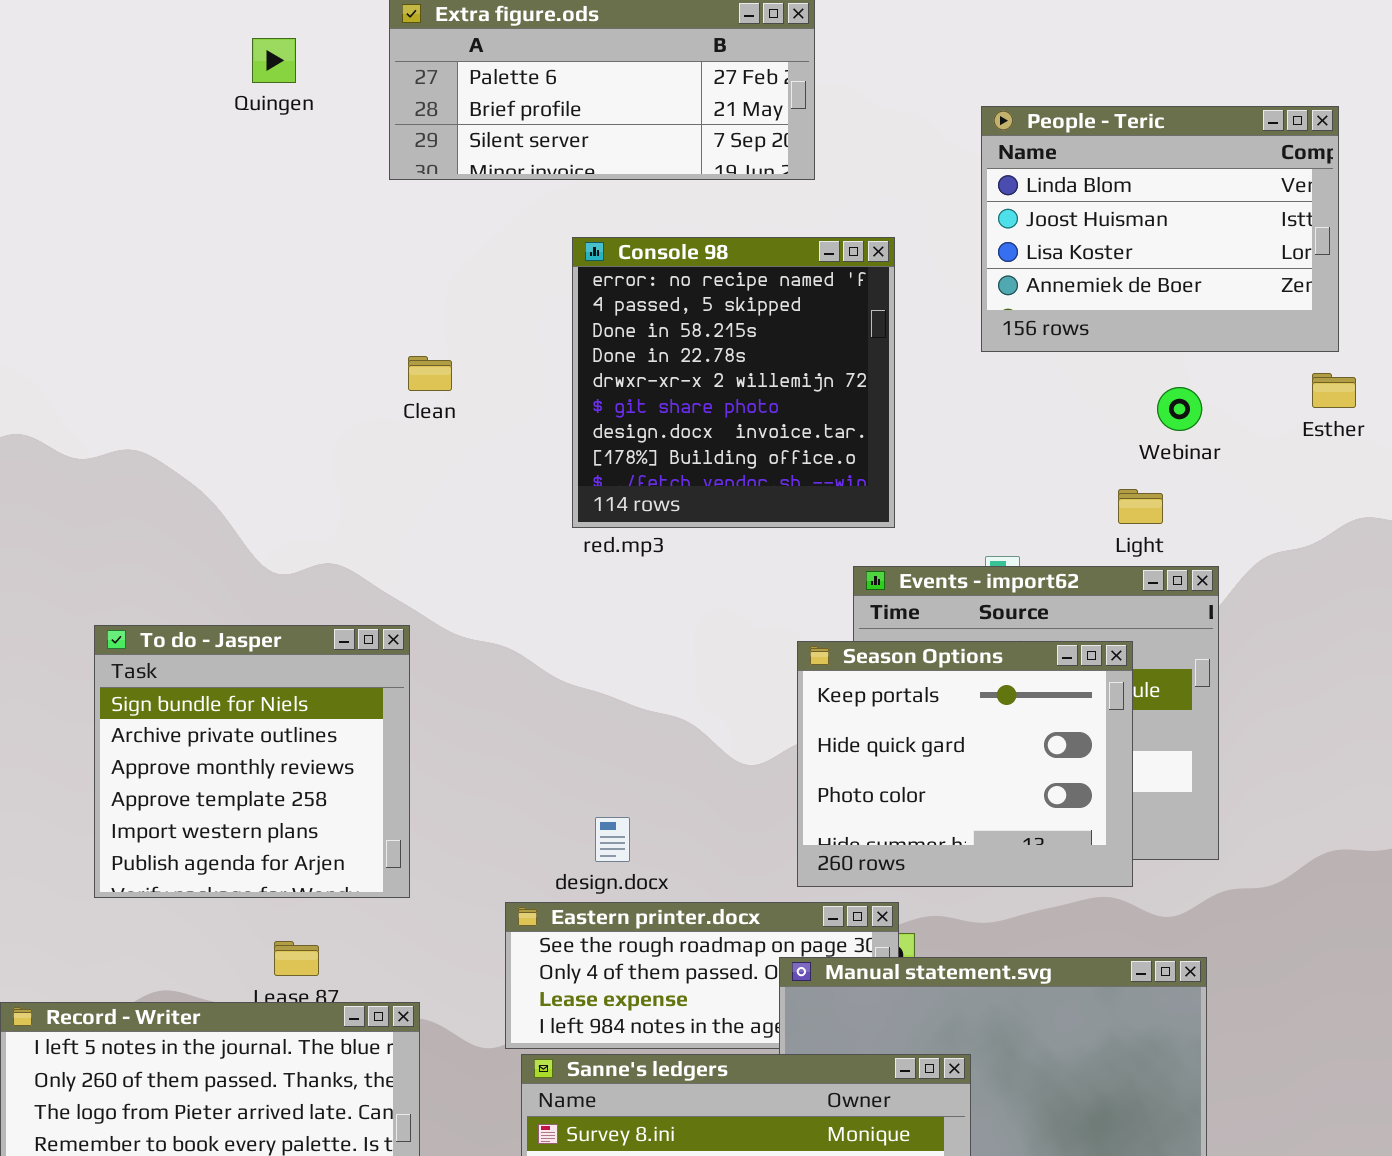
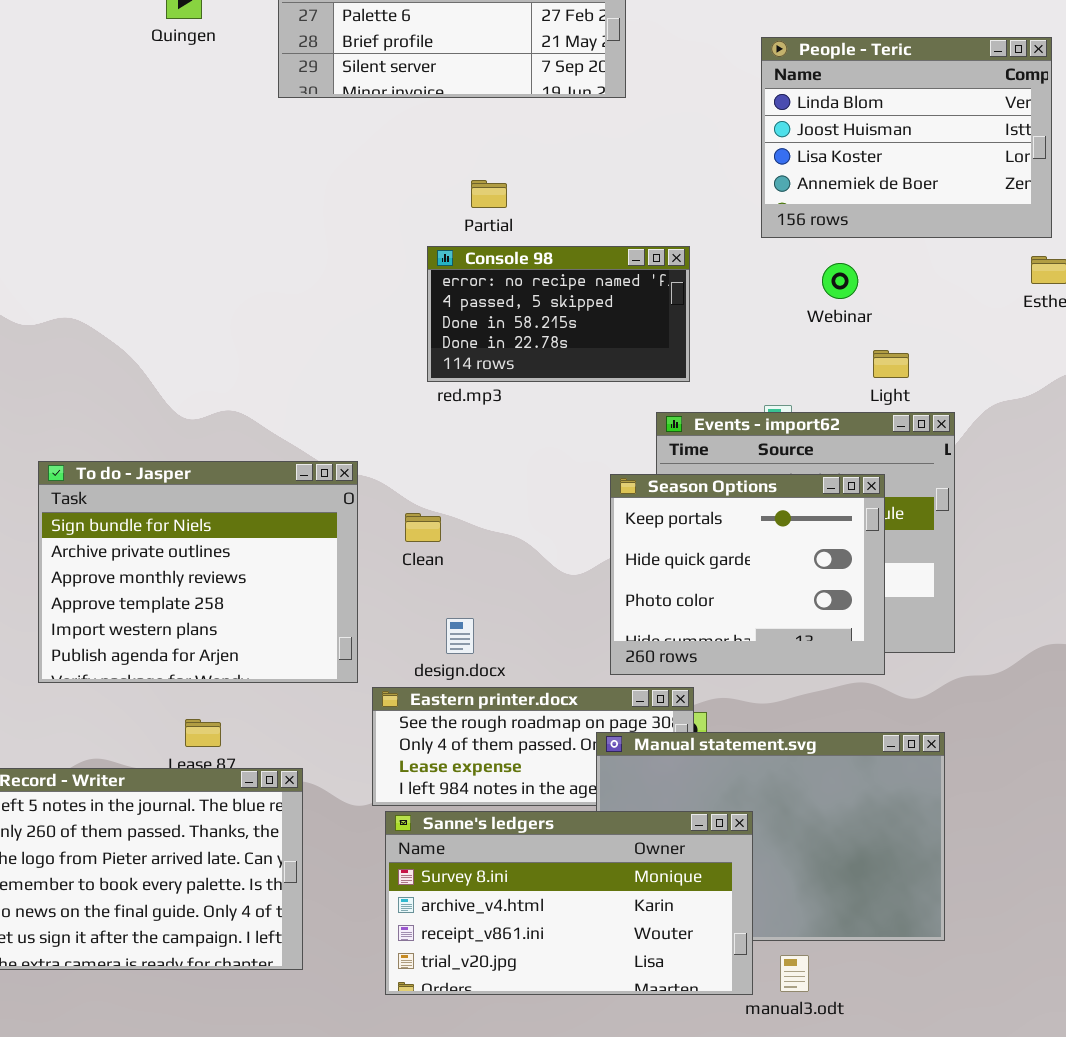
Console 98: [572,237,895,528] -> [427,246,690,382], resized
Clean: [408,356,452,391] -> [405,513,441,542], moved
Webinar: [1157,387,1202,431] -> [822,263,858,299], moved
To do - Jasper: [94,625,410,898] -> [38,461,358,683], resized

